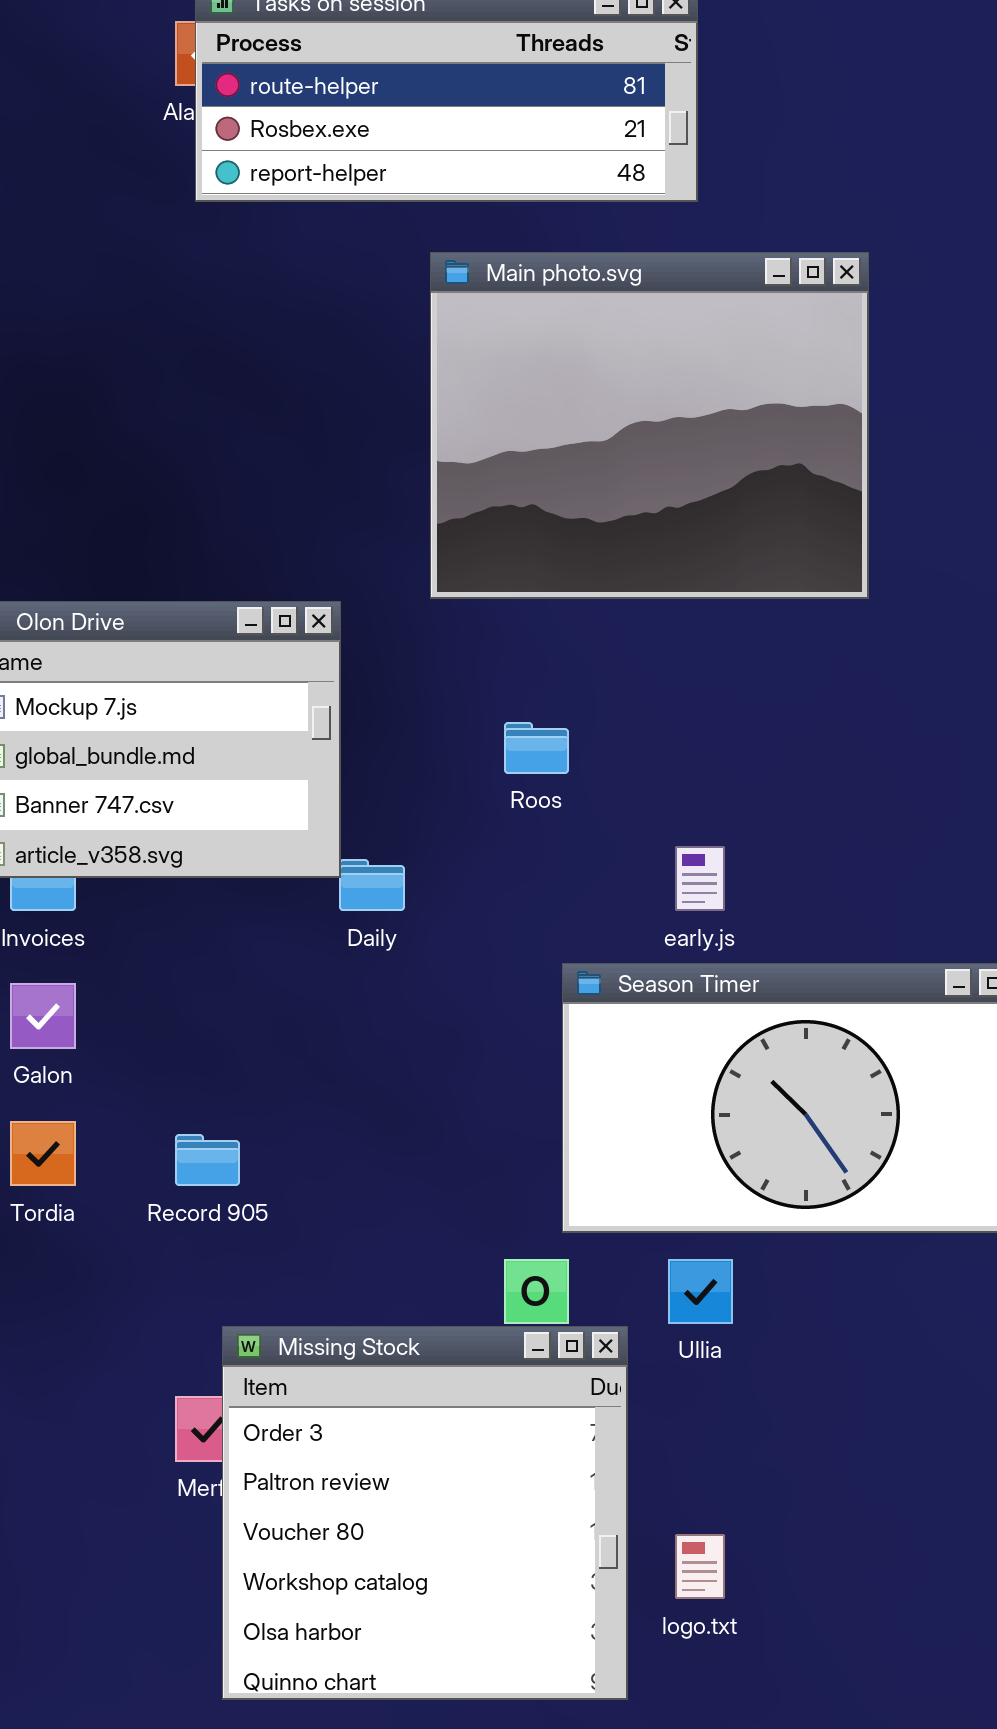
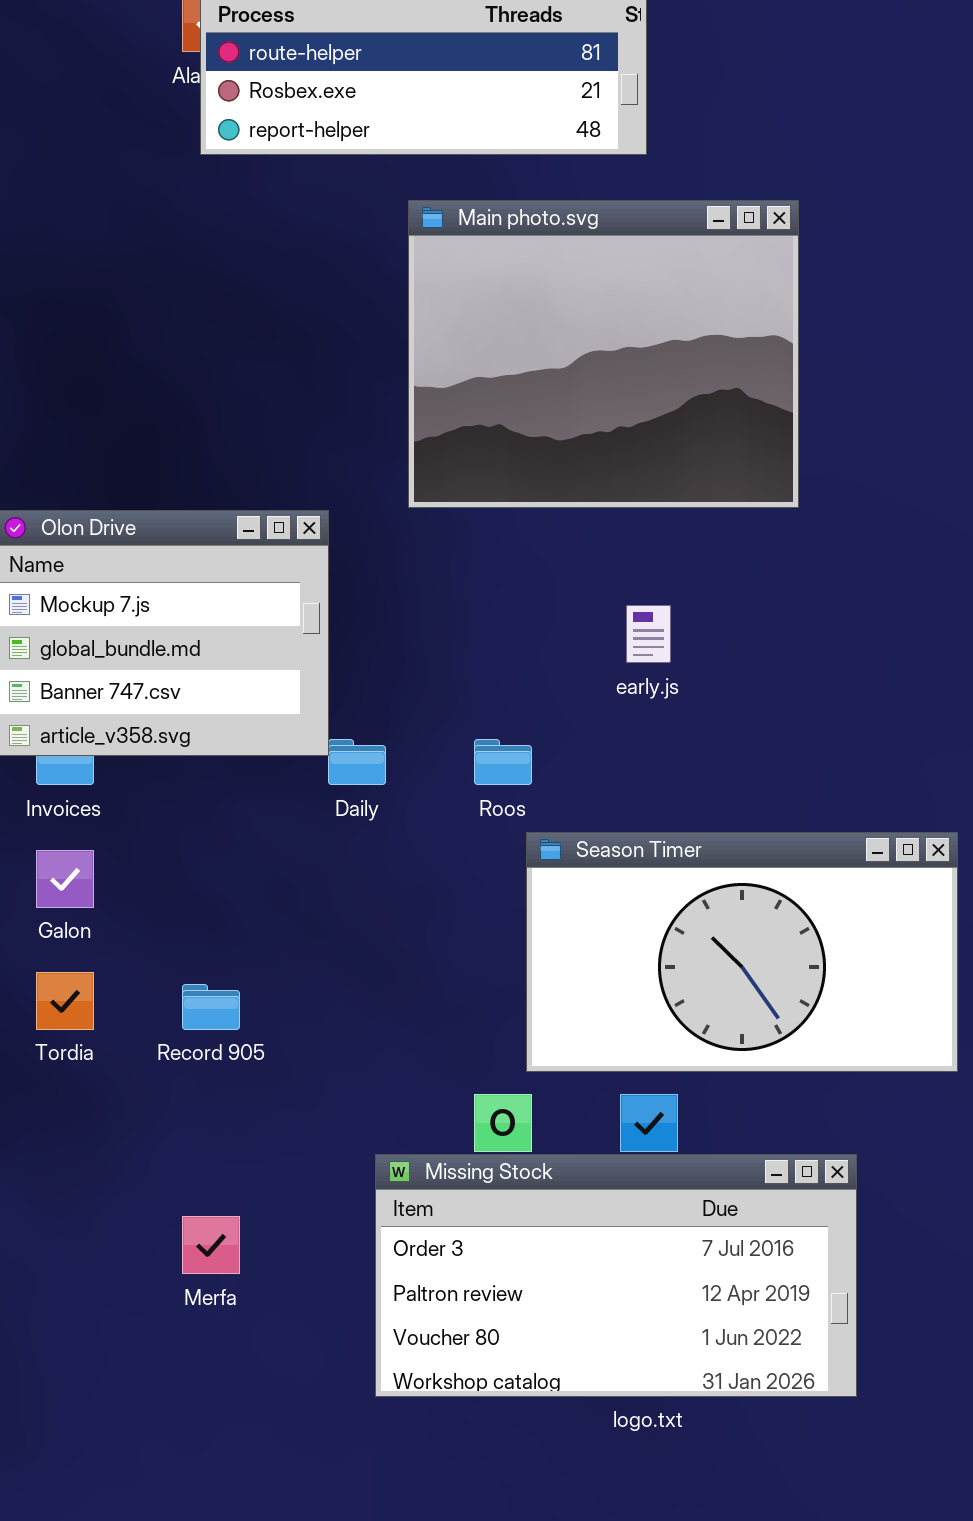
Roos: [504,722,569,774] -> [474,739,532,785], moved
early.js: [675,846,725,911] -> [626,605,671,663], moved
Missing Stock: [222,1326,628,1700] -> [375,1154,857,1397], moved, resized

